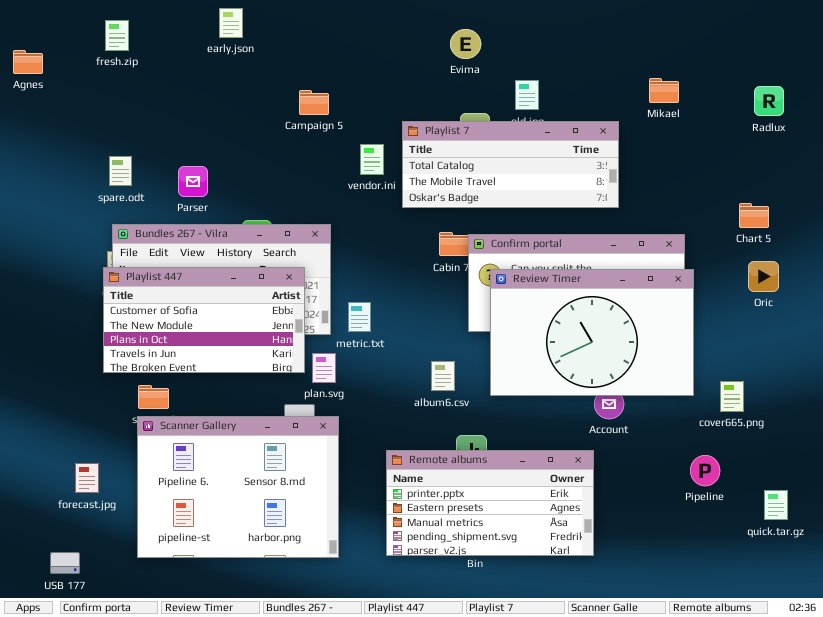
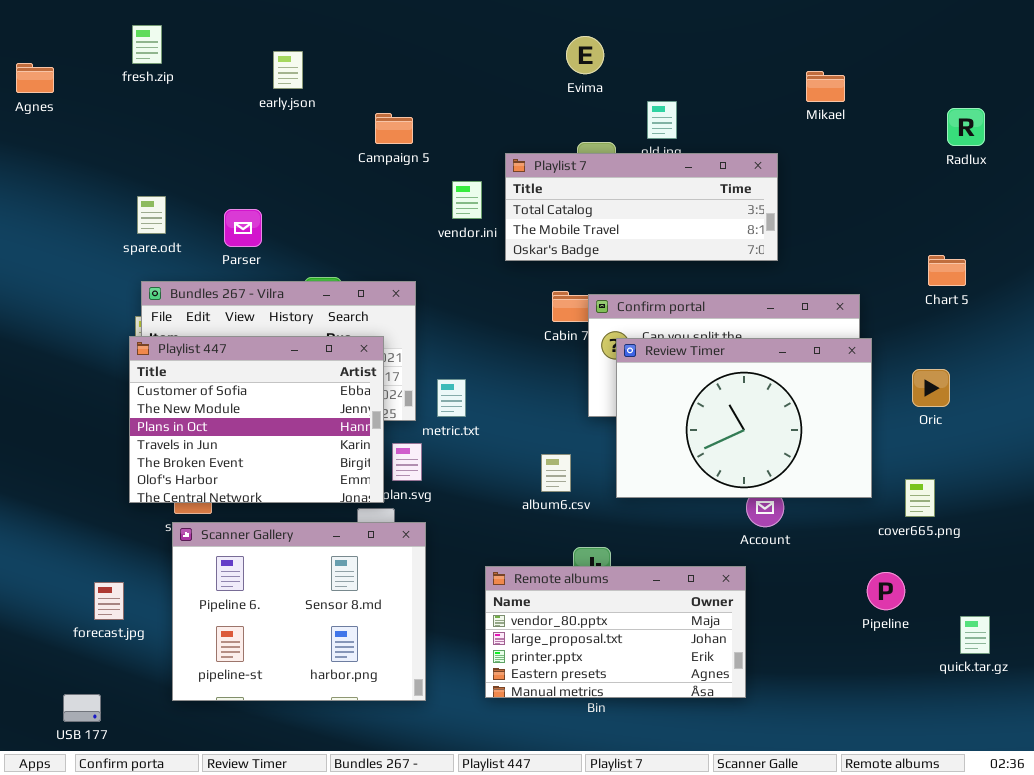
early.json: [219,8,243,38] -> [273,51,303,89], moved
Mikael: [649,78,679,103] -> [806,71,845,102], moved
Oric: [748,261,779,292] -> [912,369,950,407], moved
Playlist 447: [103,267,305,373] -> [129,336,384,503], resized
Remote albums: [386,450,594,556] -> [485,566,746,698], scrolled up 2 rows

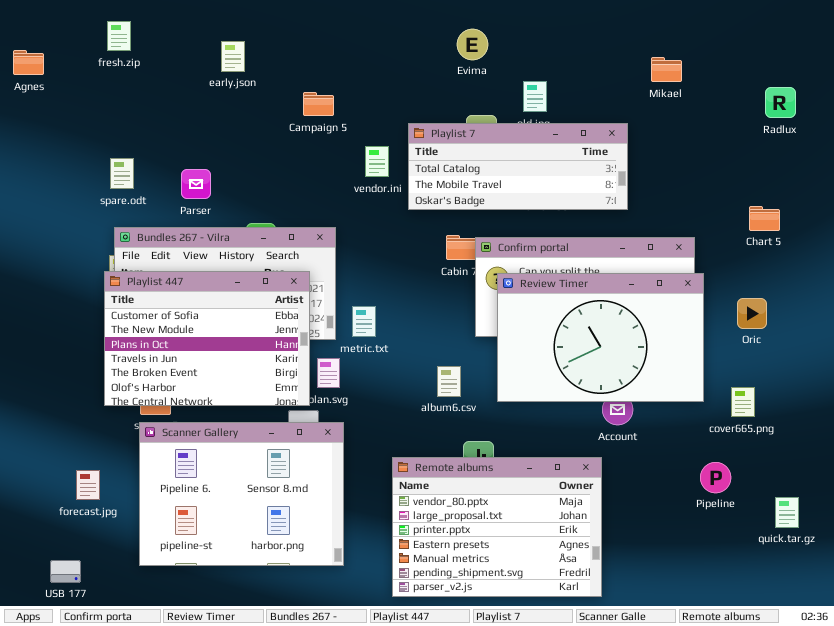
Remote albums: [485,566,746,698] -> [392,457,602,597], resized

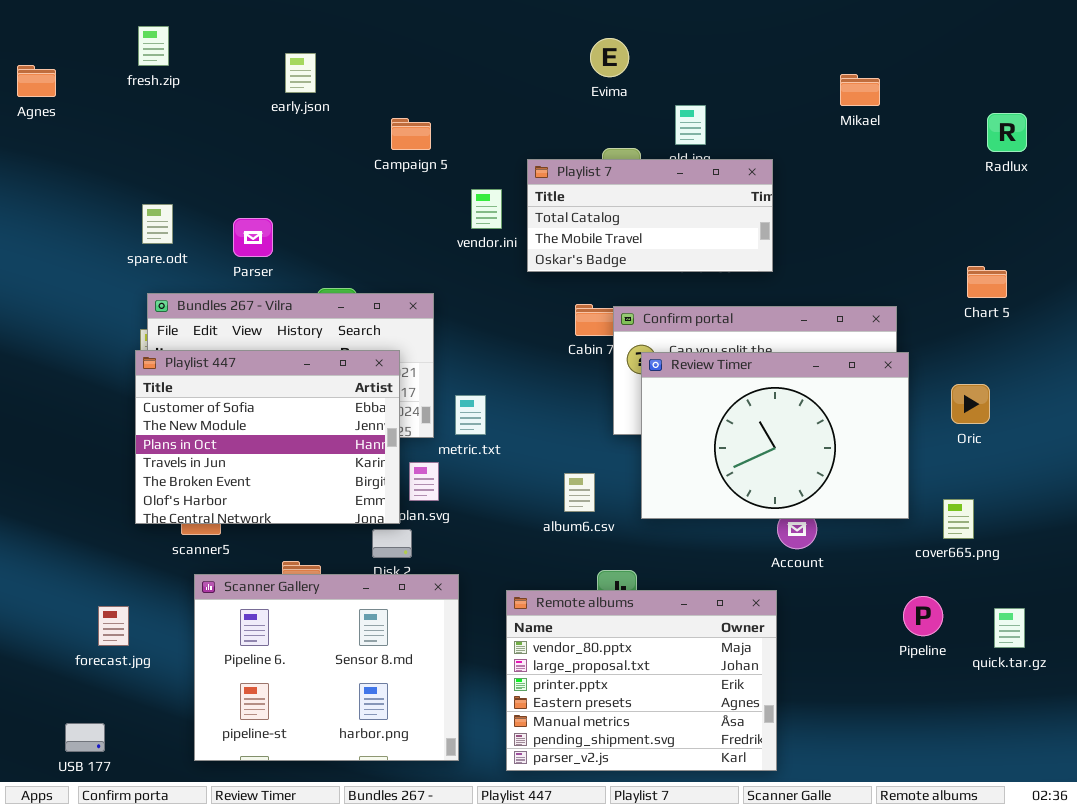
Playlist 7: [408,123,628,210] -> [527,159,773,272], resized
Scanner Gallery: [139,422,344,566] -> [194,574,459,761], moved
quick.tar.gz: [775,497,799,528] -> [994,608,1025,648], moved

